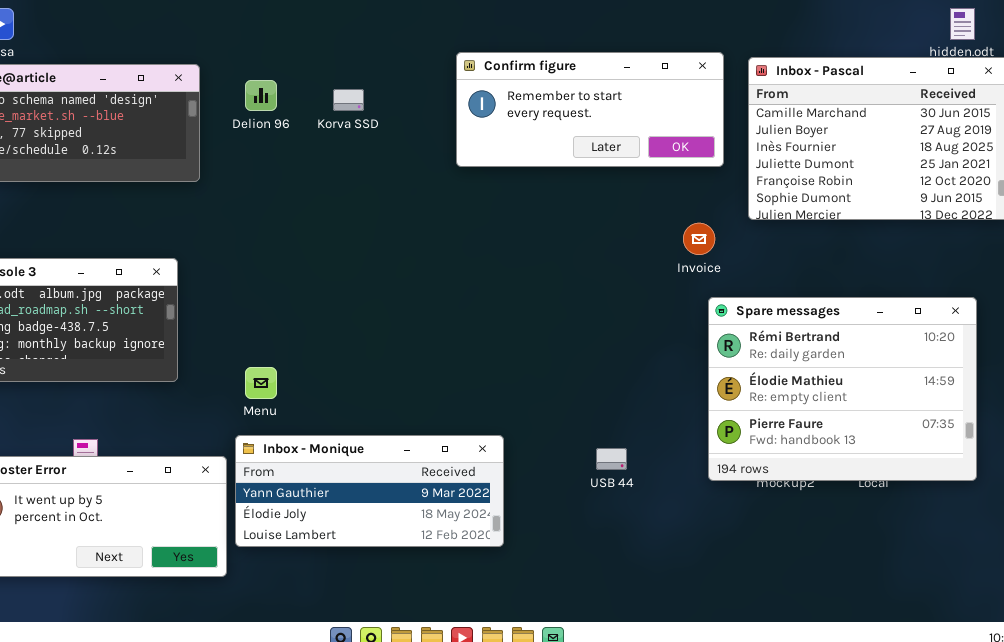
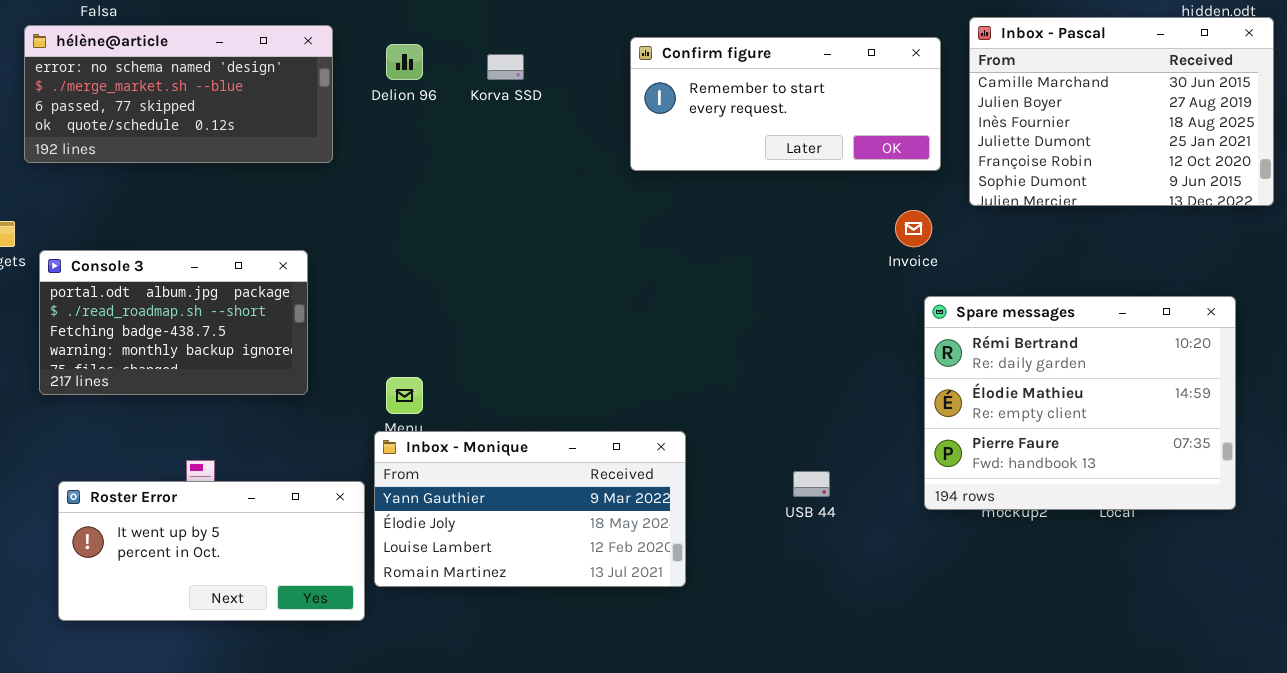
Confirm figure: [456,52,724,167] -> [630,37,941,171], moved
Inbox - Monique: [235,435,504,547] -> [374,431,686,587], resized

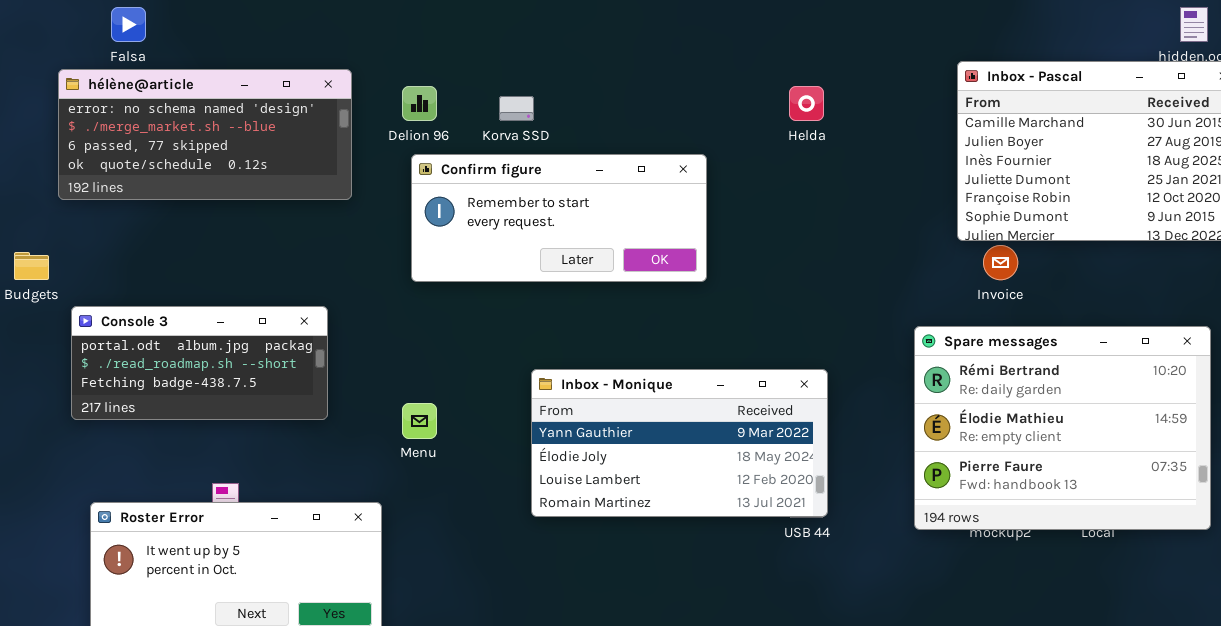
Confirm figure: [630,37,941,171] -> [411,154,707,282], moved
Invoice: [895,210,932,247] -> [983,245,1018,280], moved
Console 3: [39,250,308,395] -> [71,306,328,420], resized
Inbox - Monique: [374,431,686,587] -> [531,369,828,517], moved

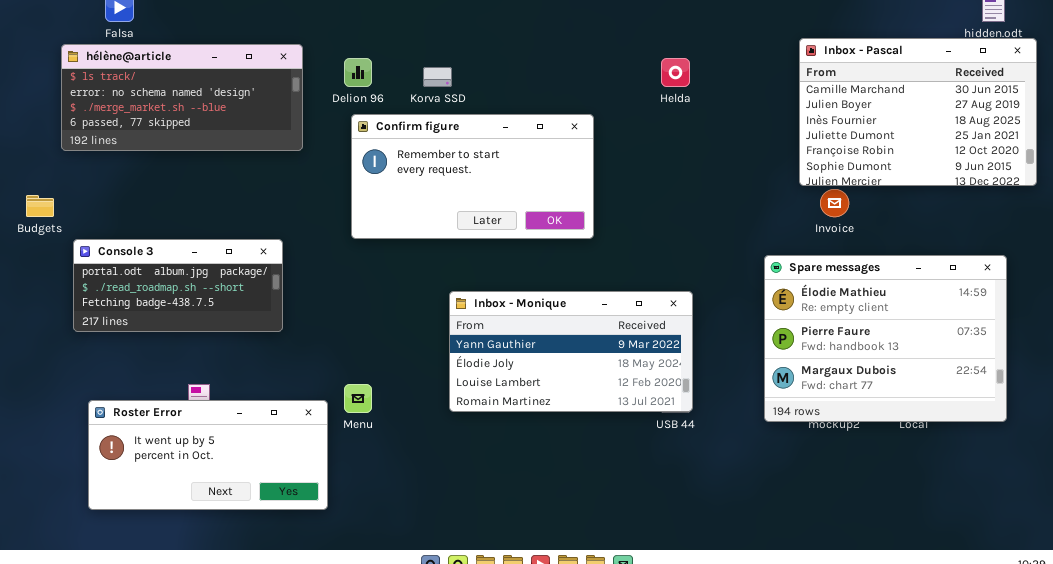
hélène@article: [58,69,352,200] -> [61,44,303,151], scrolled up 1 row
Confirm figure: [411,154,707,282] -> [351,114,594,239], resized
Spare messages: [914,326,1211,530] -> [764,255,1007,422], scrolled down 1 row
Menu: [402,403,437,439] -> [344,384,372,413], moved

